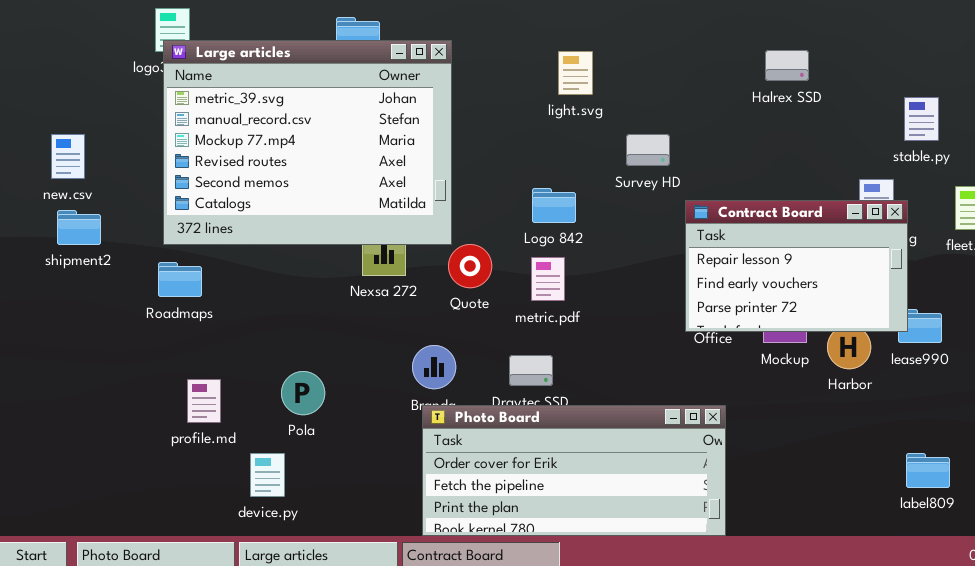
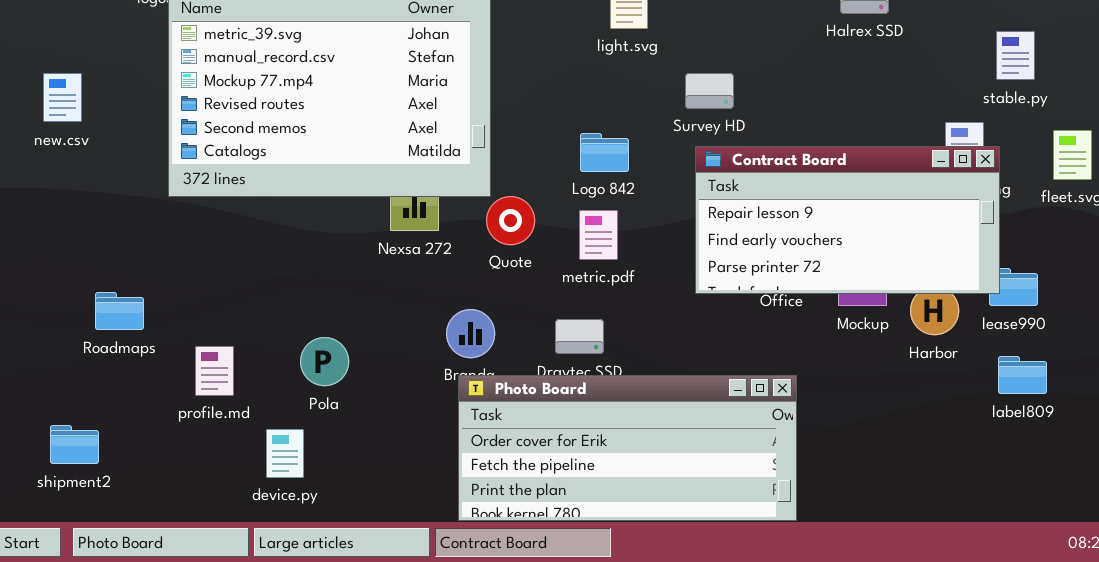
Contract Board: [685,200,908,332] -> [695,146,1000,294], resized
shipment2: [57,210,101,245] -> [50,425,99,464], moved
Roadmaps: [158,262,202,297] -> [95,292,144,330], moved
label809: [906,453,950,488] -> [998,356,1047,394], moved

